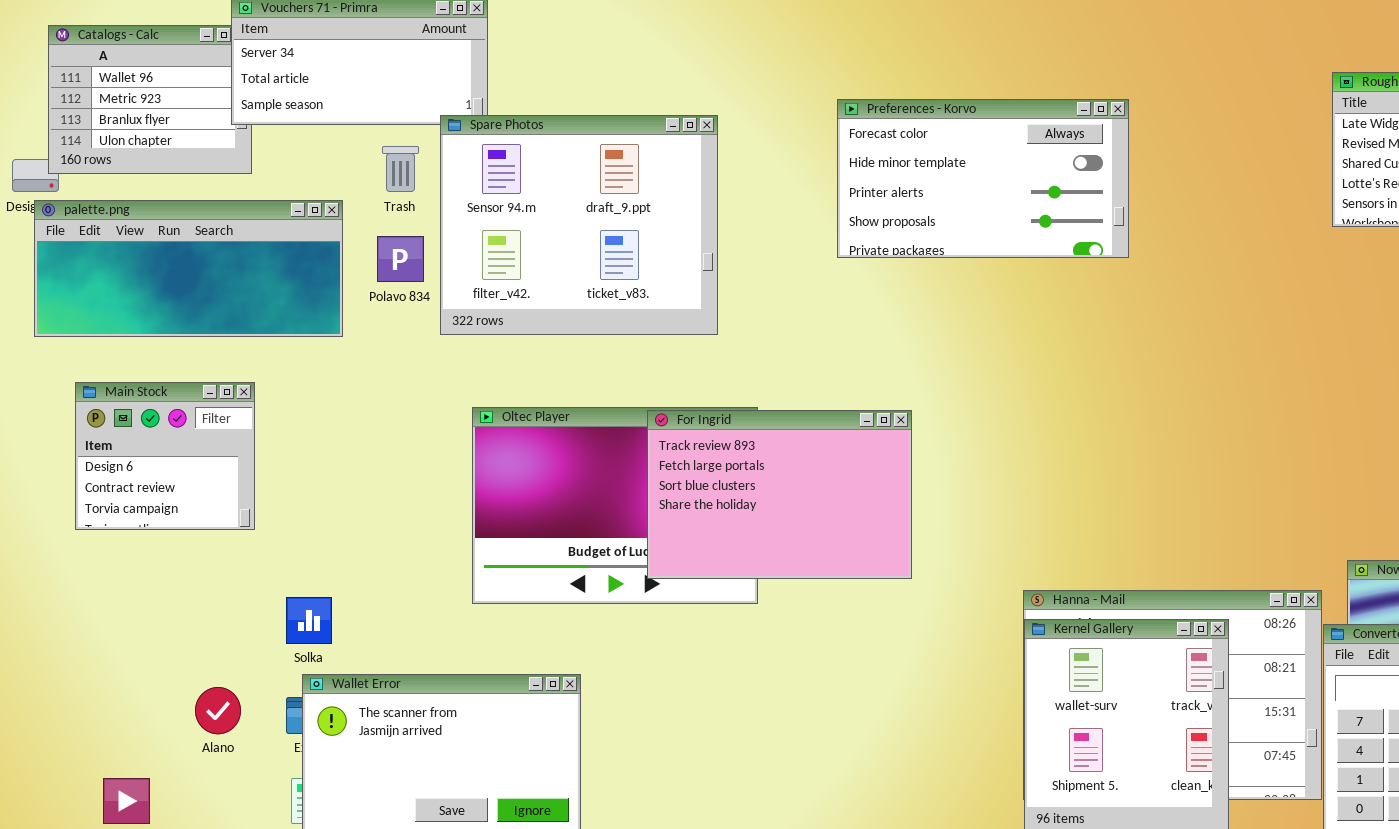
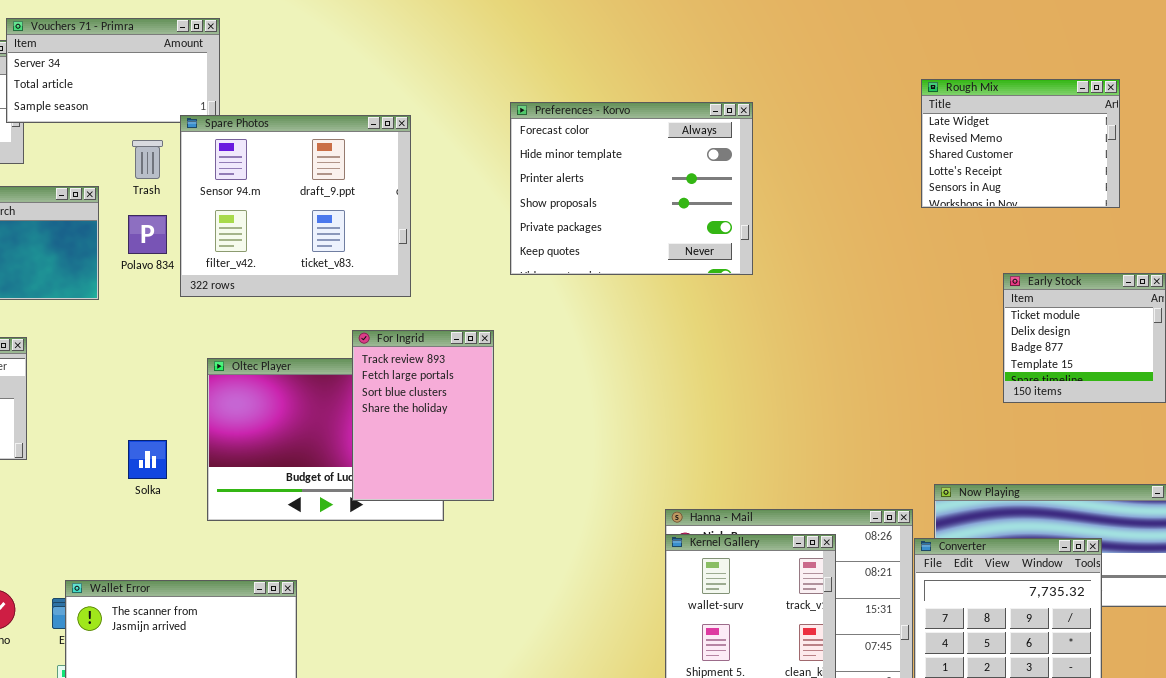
Preferences - Korvo: [837,99,1129,258] -> [510,102,753,275], resized
For Ingrid: [647,410,912,579] -> [352,330,494,501], resized
Solka: [286,597,332,644] -> [128,440,167,479], moved

